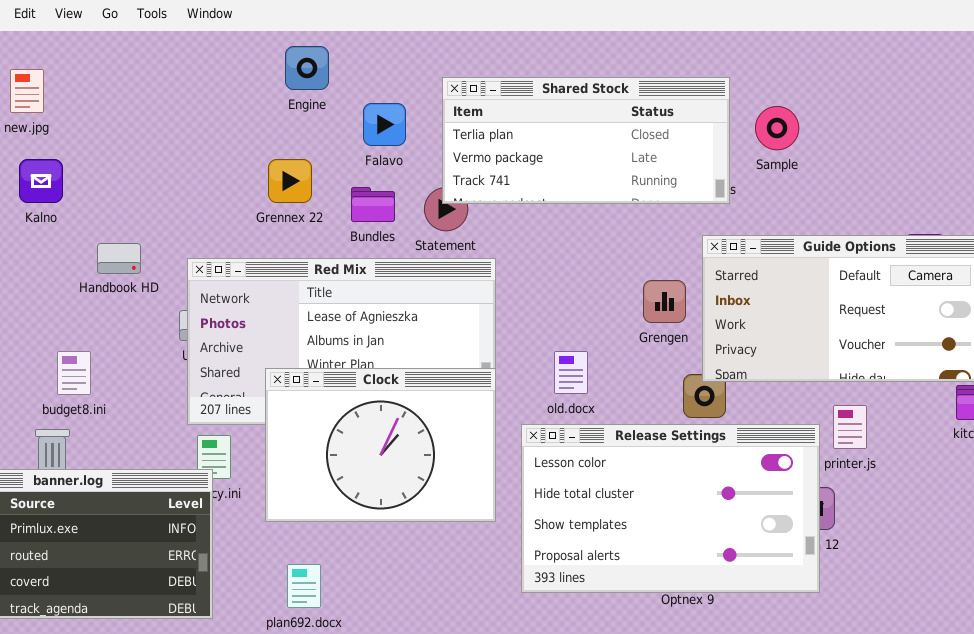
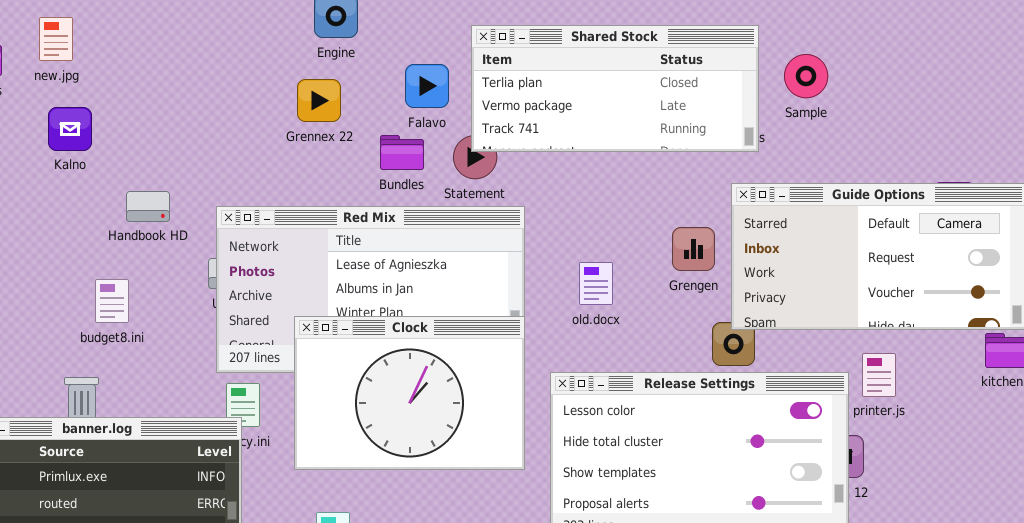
Falavo: [363,103,406,146] -> [405,64,449,108], moved
Grennex 22: [268,159,312,203] -> [297,79,341,122], moved
old.docx: [554,351,588,394] -> [579,262,613,305], moved
budget8.ini: [57,351,91,395] -> [95,279,129,323], moved

